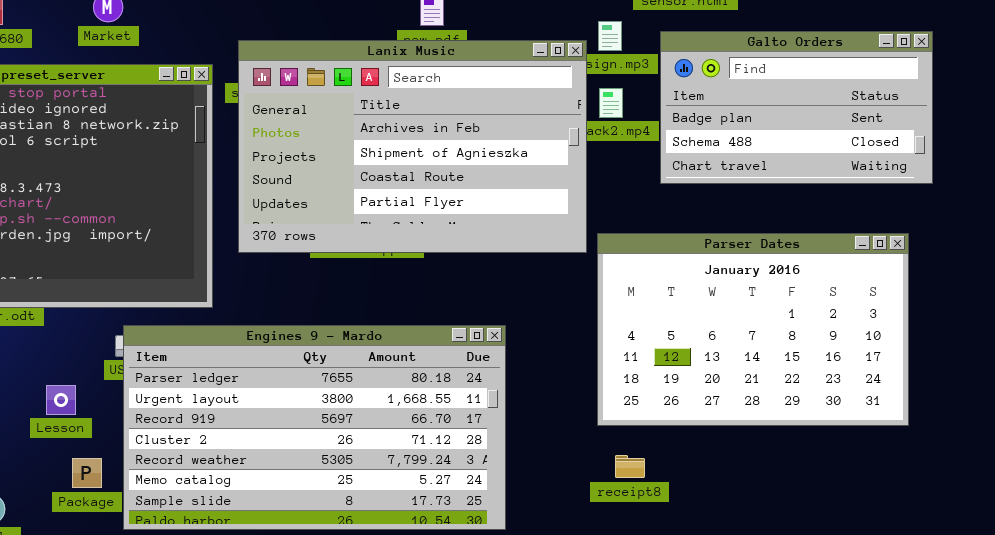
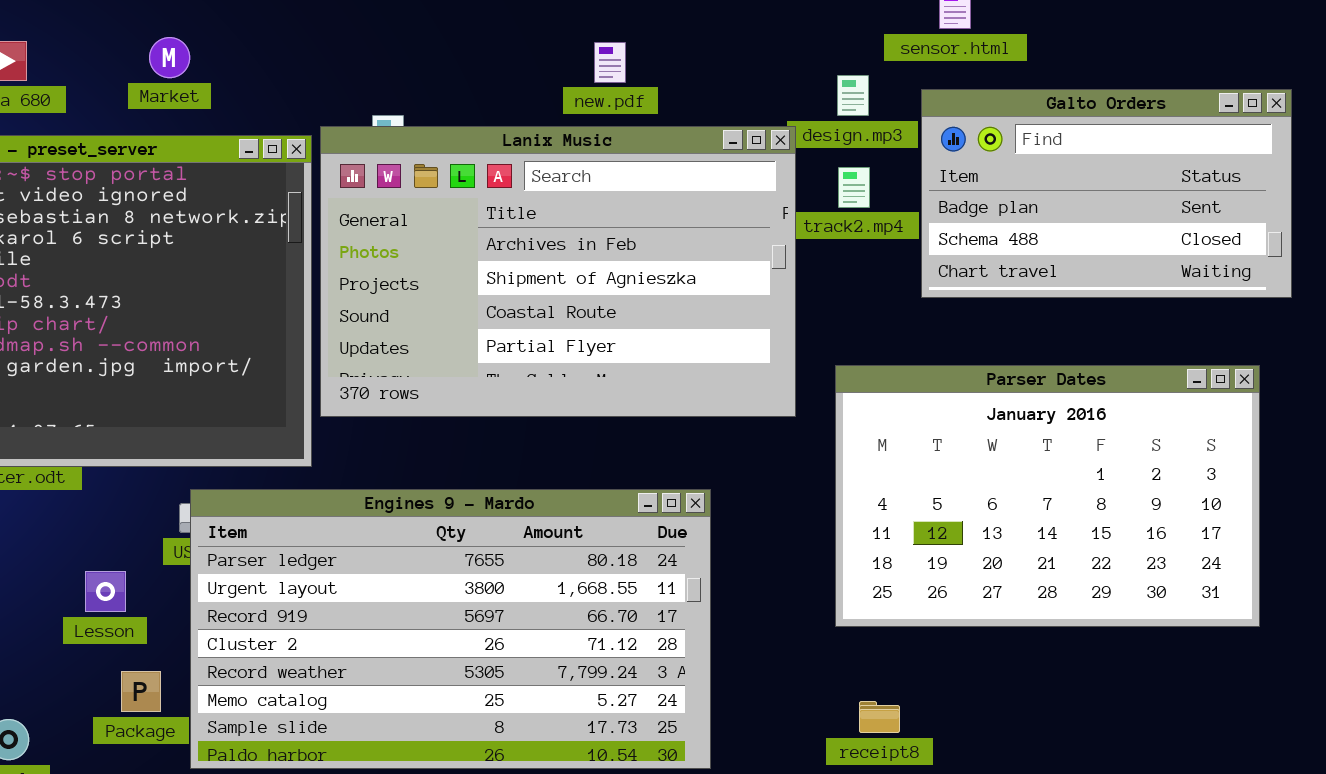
Lanix Music: [238,40,587,253] -> [320,126,796,417], moved
receipt8: [615,455,645,478] -> [859,701,900,733], moved

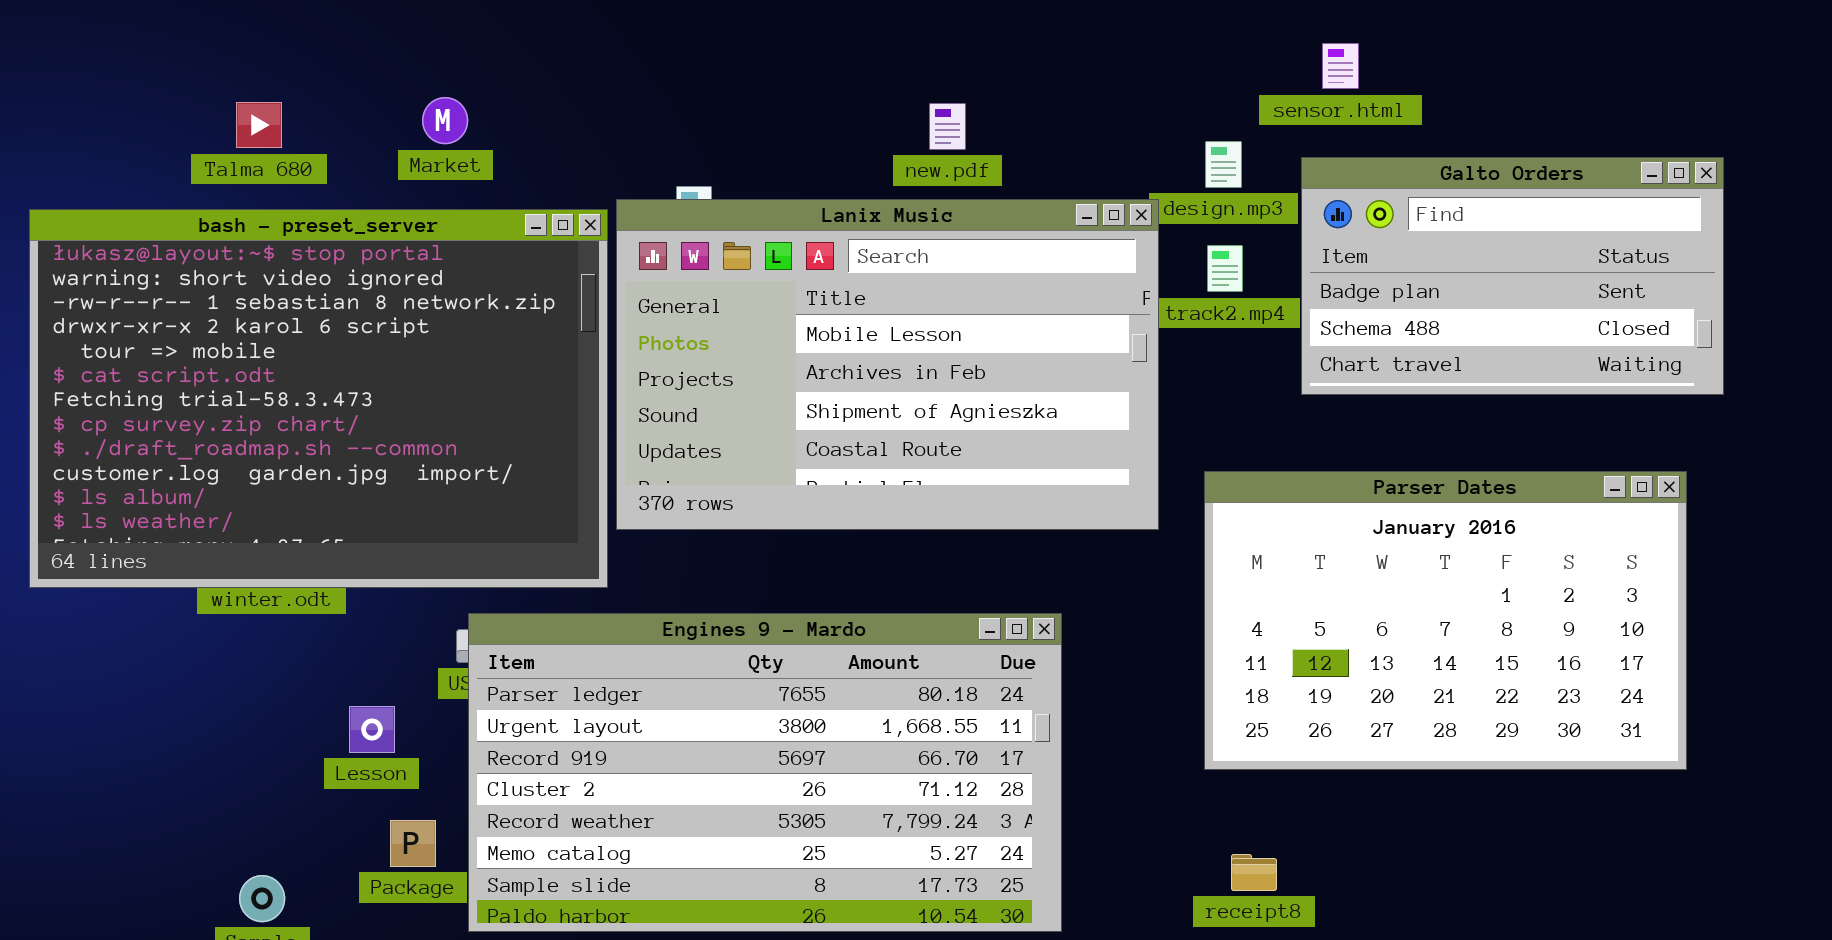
Lanix Music: [320,126,796,417] -> [616,199,1159,530], scrolled up 1 row

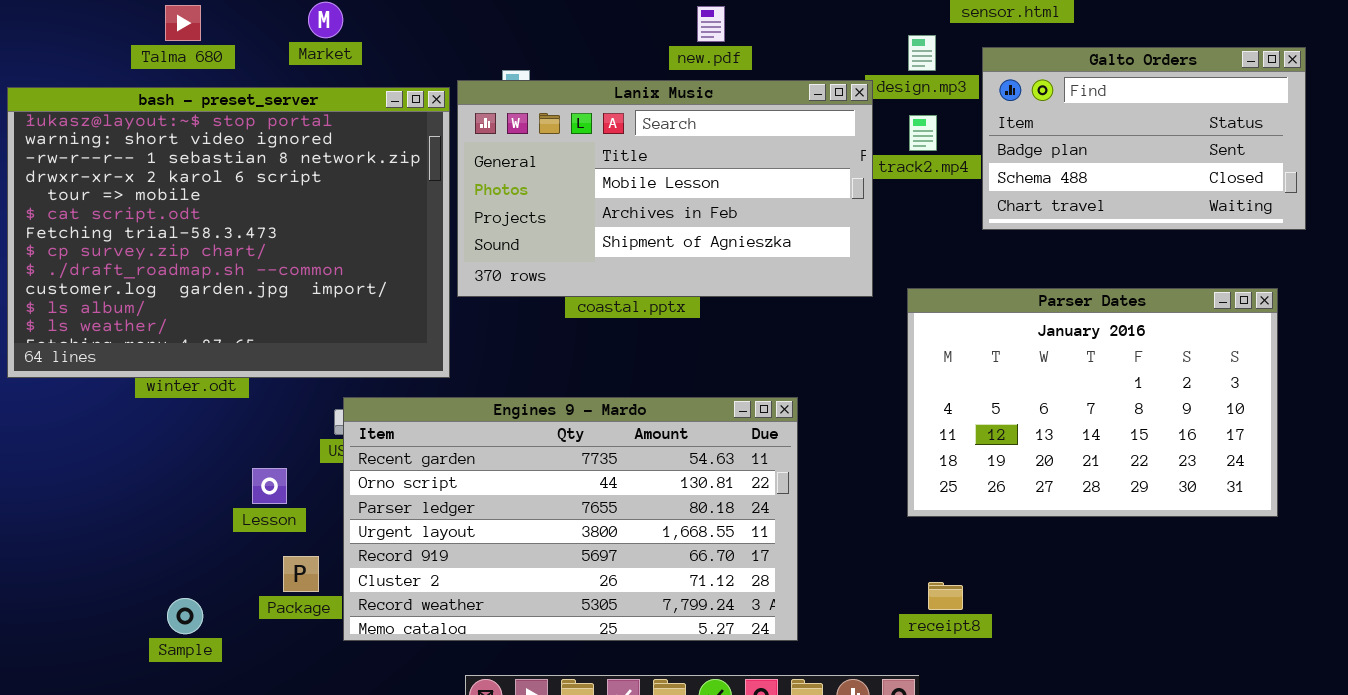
Lanix Music: [616,199,1159,530] -> [457,80,873,297], resized
Engines 9 - Mardo: [468,613,1062,932] -> [343,397,798,641], scrolled up 2 rows

